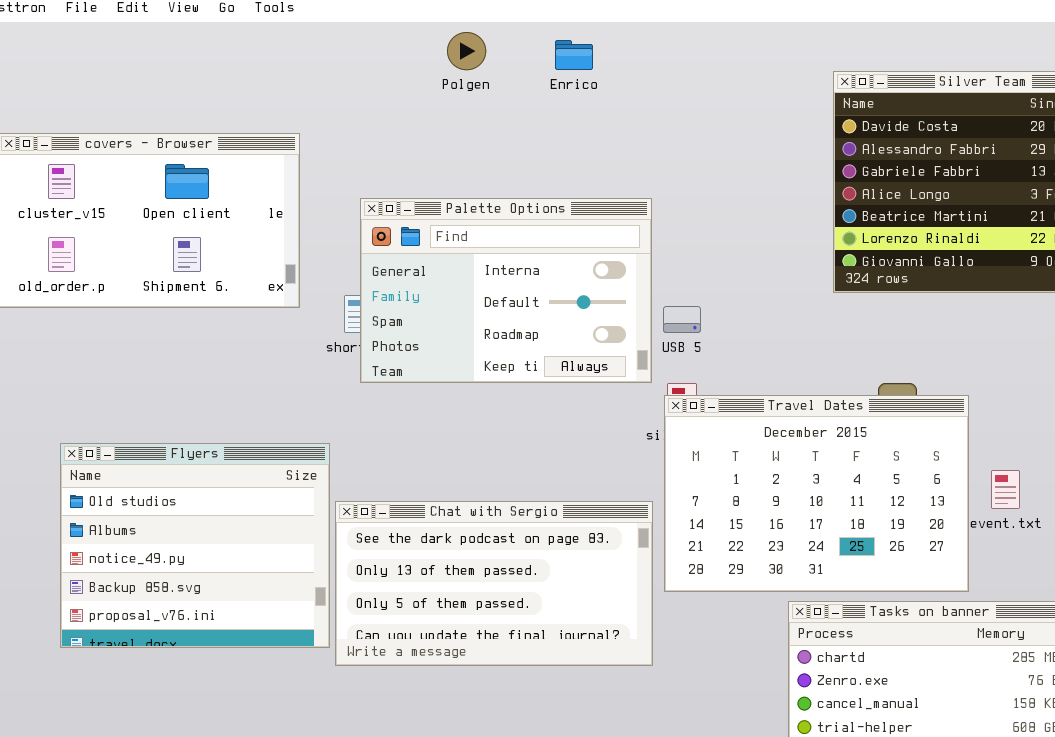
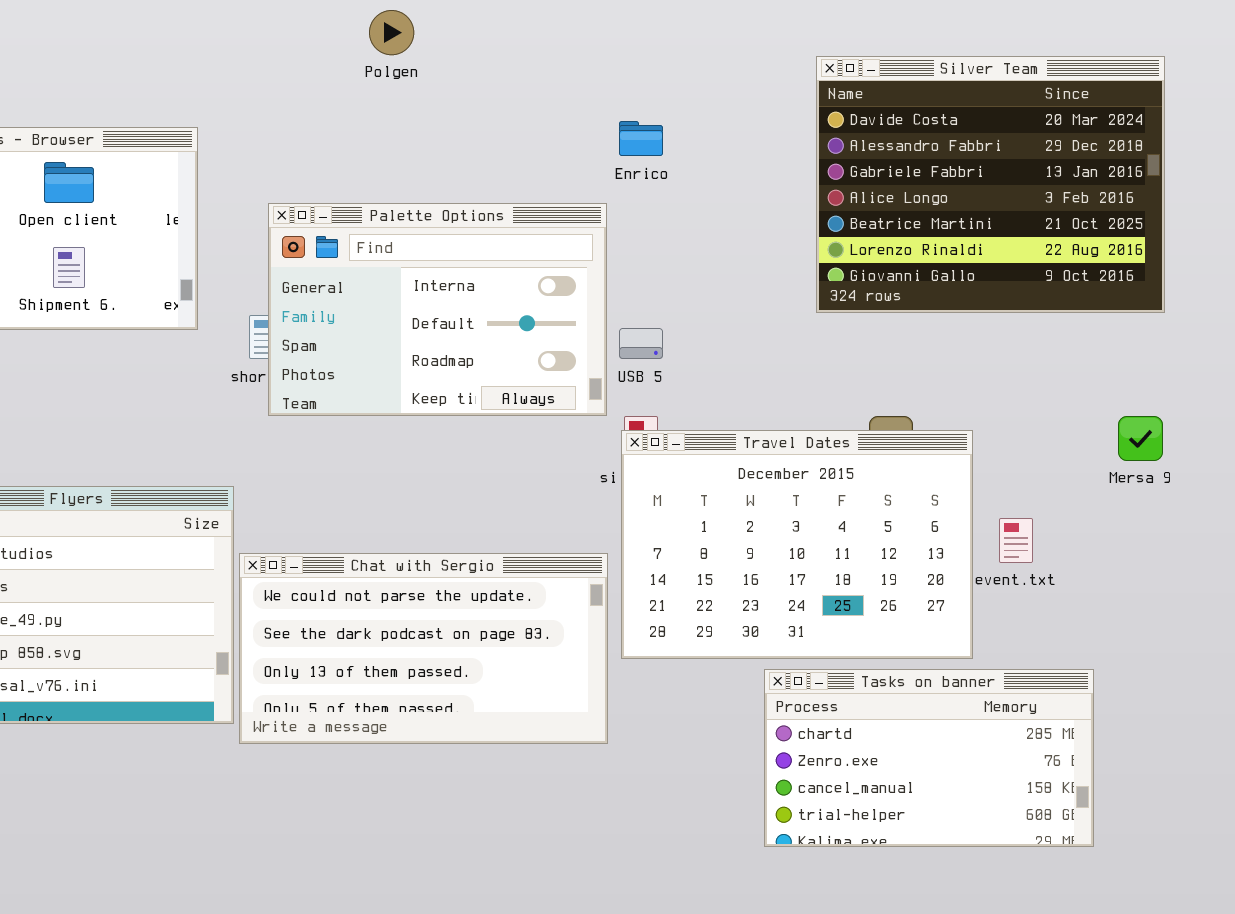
Enrico: [555,40,593,70] -> [619,121,663,156], moved
Chat with Sergio: [335,501,653,666] -> [239,553,608,744], scrolled up 1 row

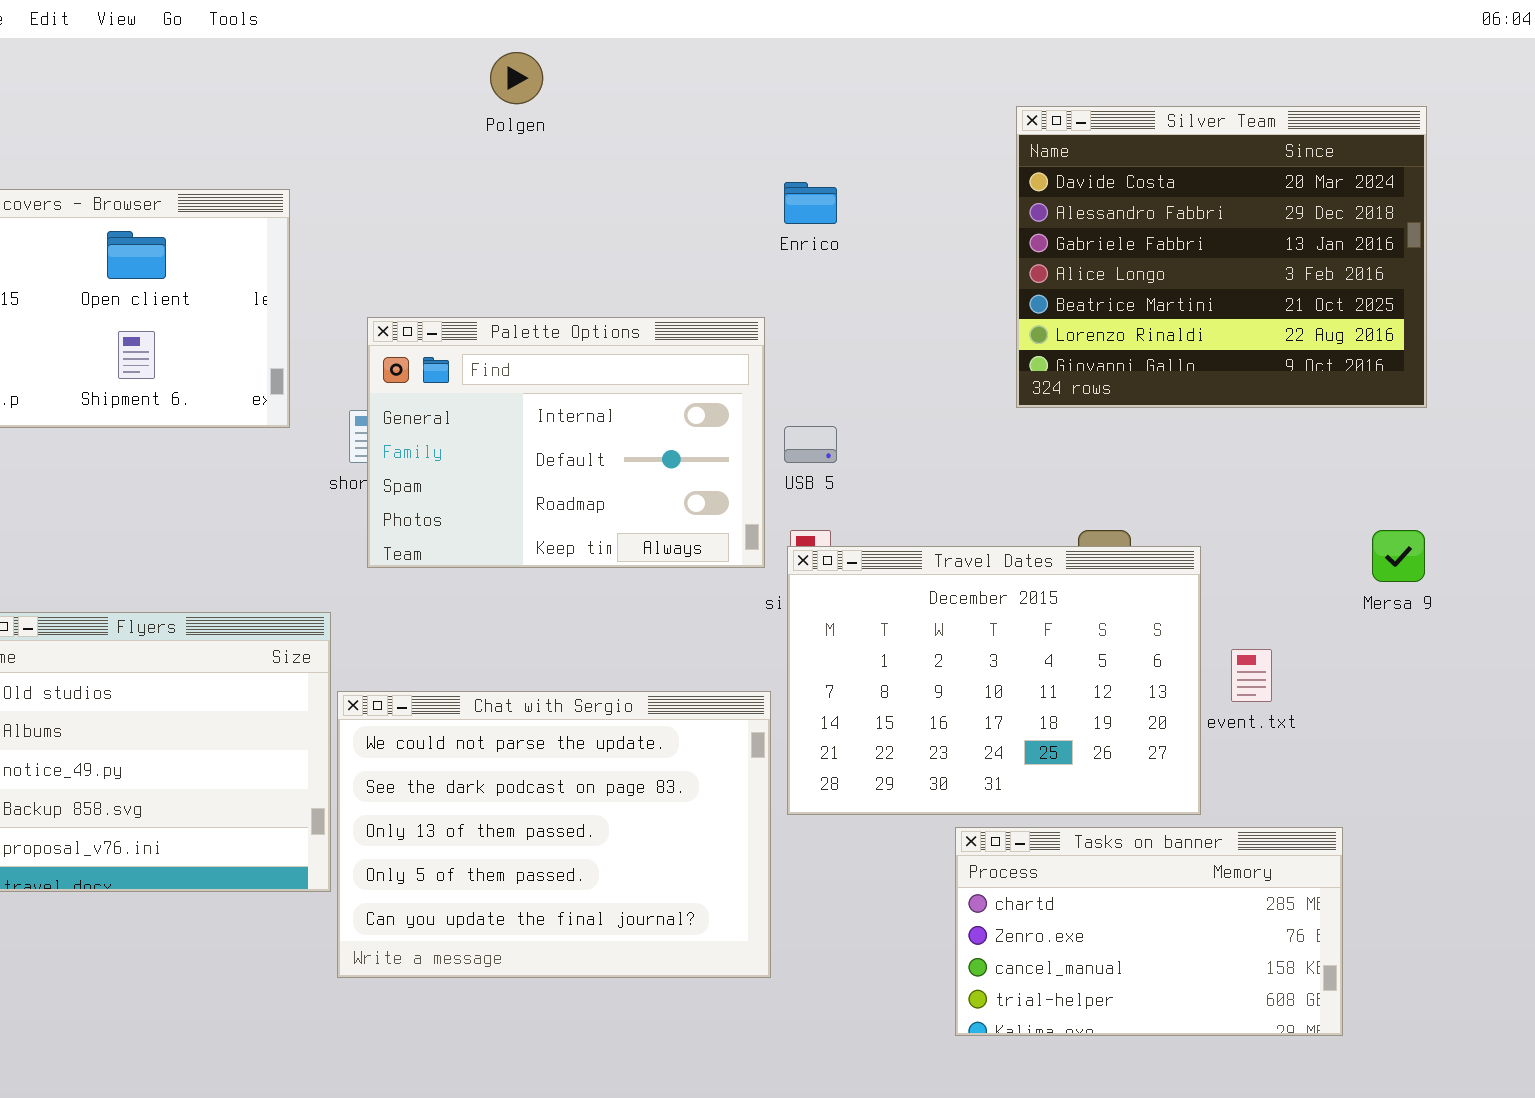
Palette Options: [268,203,607,416] -> [367,317,765,568], moved
Chat with Sergio: [239,553,608,744] -> [337,691,771,978], resized

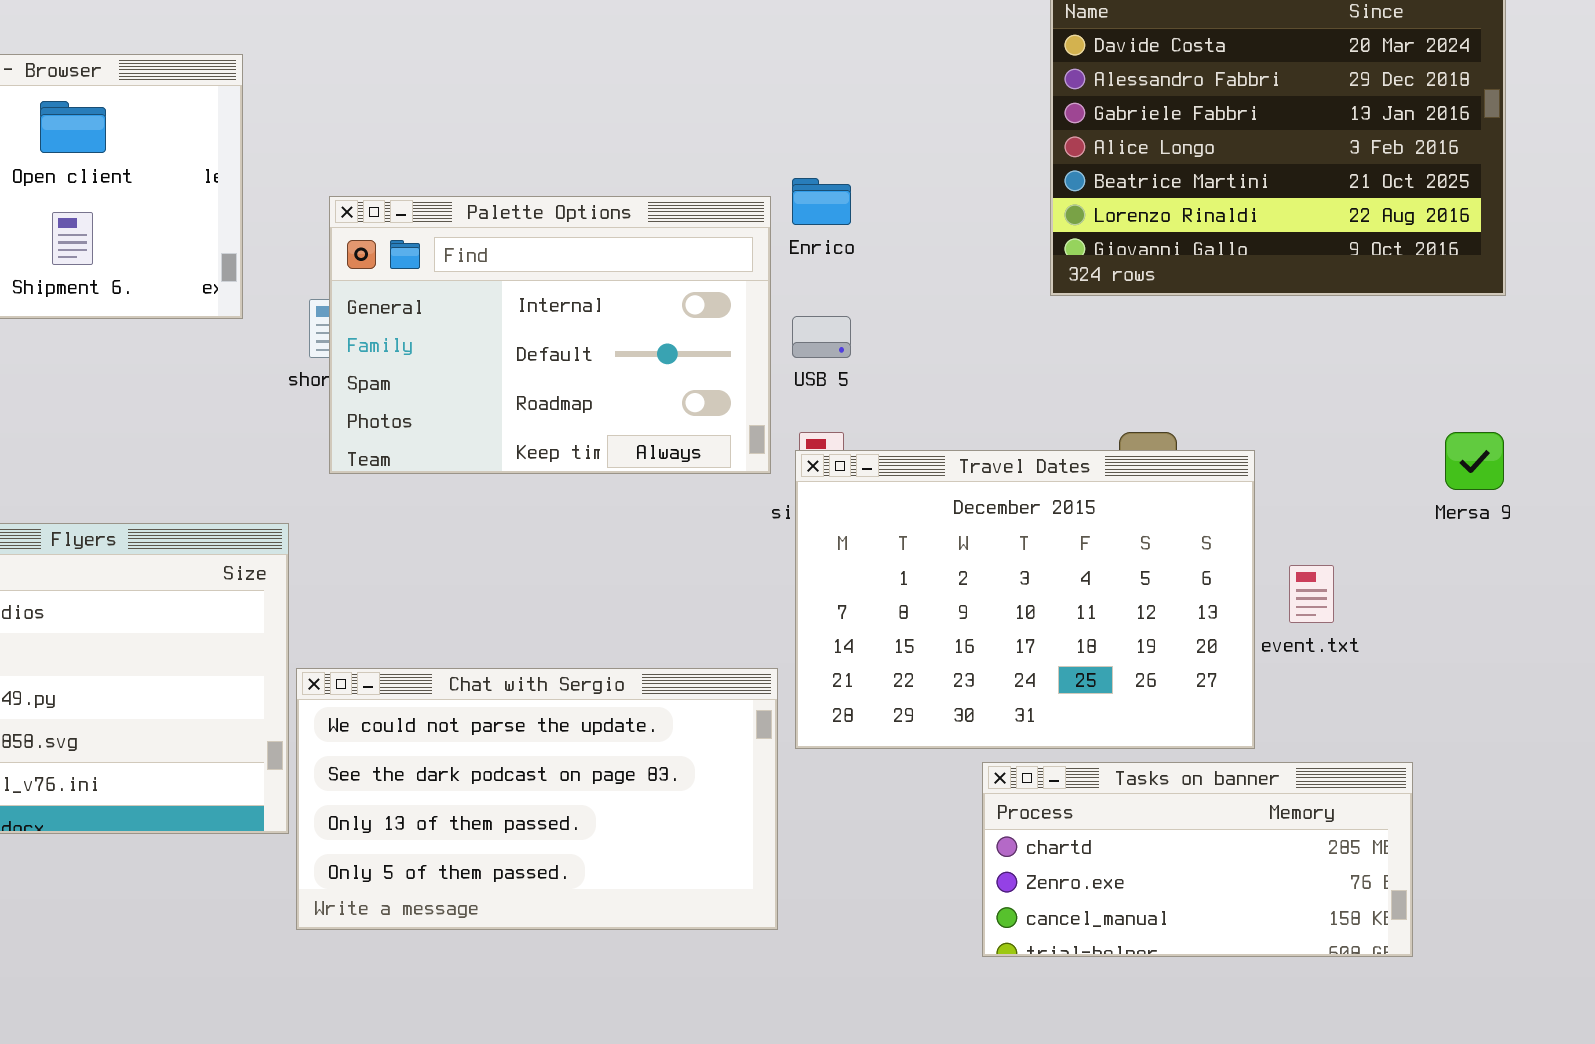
Enrico: [784,182,837,224] -> [792,178,851,225], moved
Chat with Sergio: [337,691,771,978] -> [296,668,778,930], resized
Tasks on banner: [955,827,1343,1036] -> [982,762,1413,957], resized

